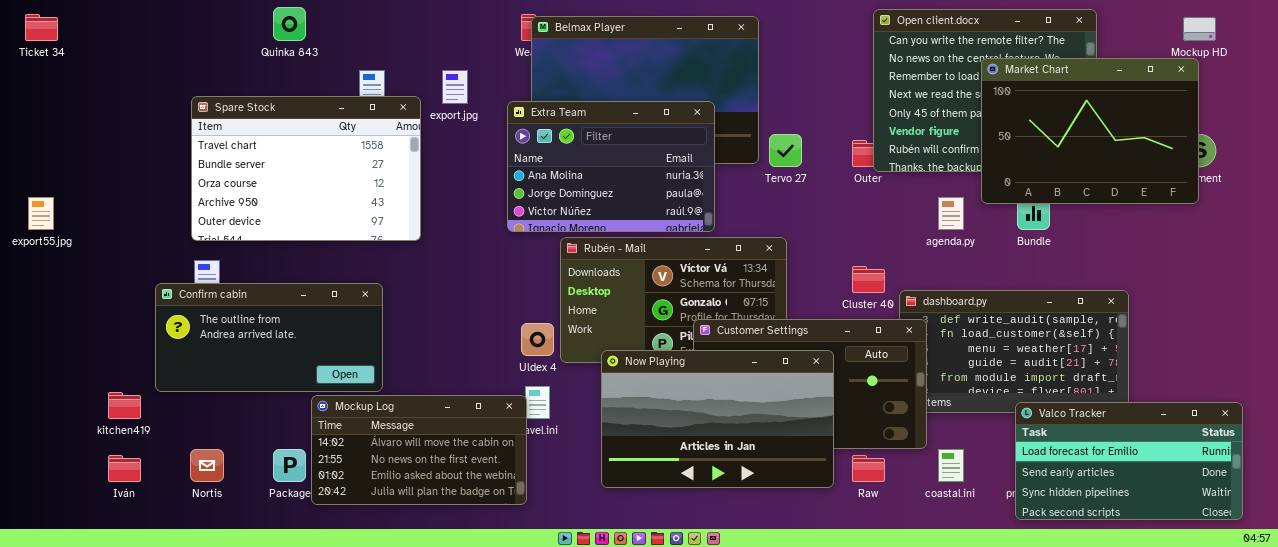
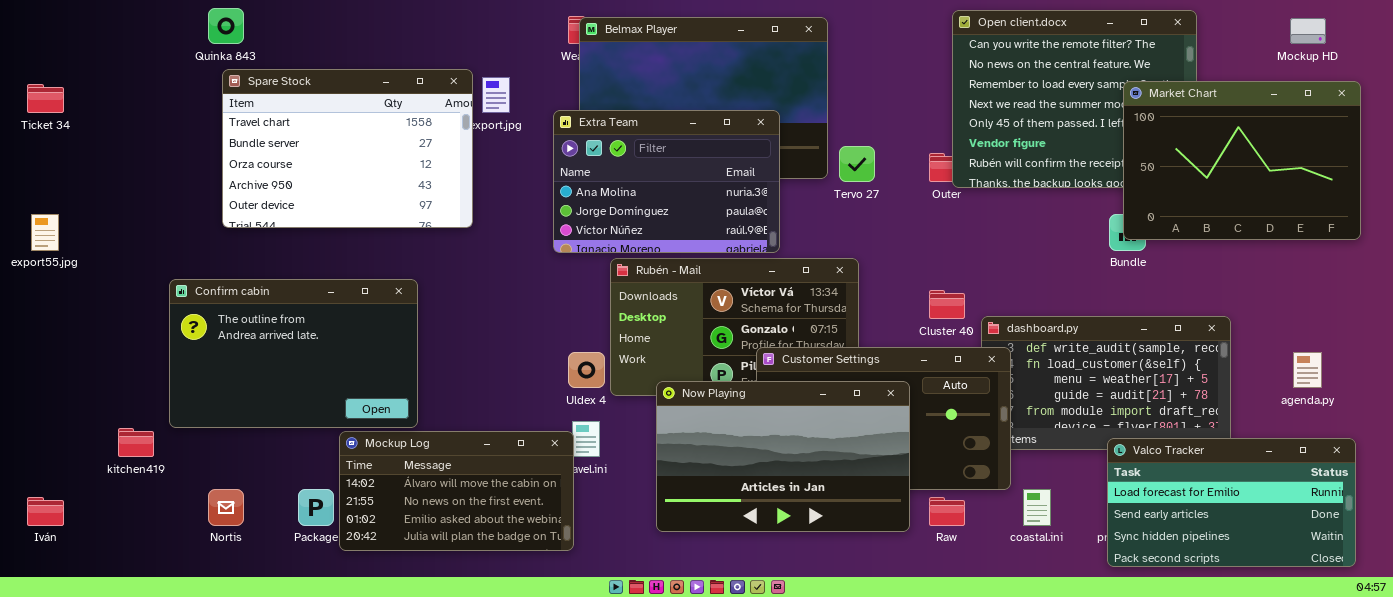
Quinka 843: [273,7,306,41] -> [208,8,244,44], moved
Ticket 34: [25,14,58,41] -> [27,84,64,113], moved
Market Chart: [981,58,1199,204] -> [1123,81,1361,240], moved
Spare Stock: [191,96,421,241] -> [222,69,473,228], moved
agenda.py: [938,197,964,230] -> [1293,352,1322,388], moved
Confirm cabin: [155,283,383,392] -> [169,279,418,428], resized
Iván: [108,455,141,482] -> [27,497,64,526], moved

